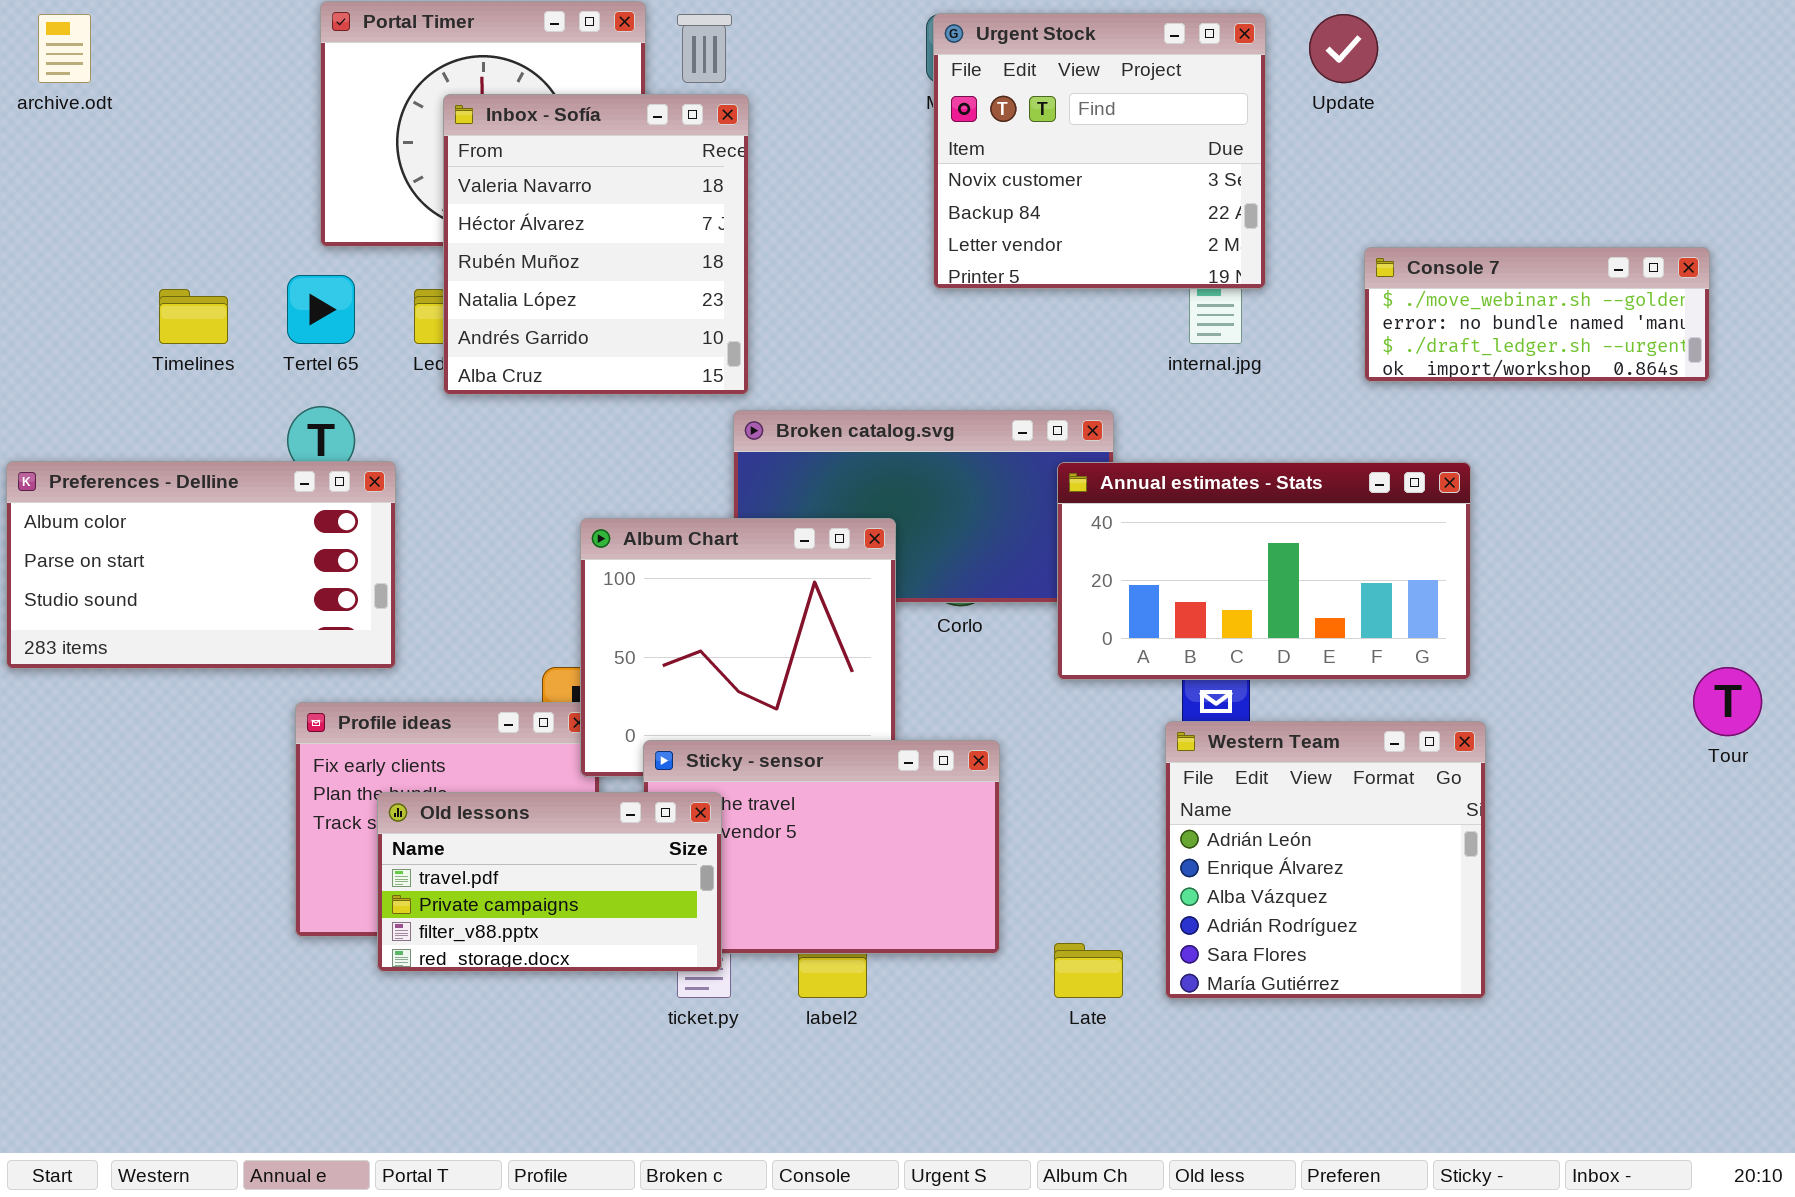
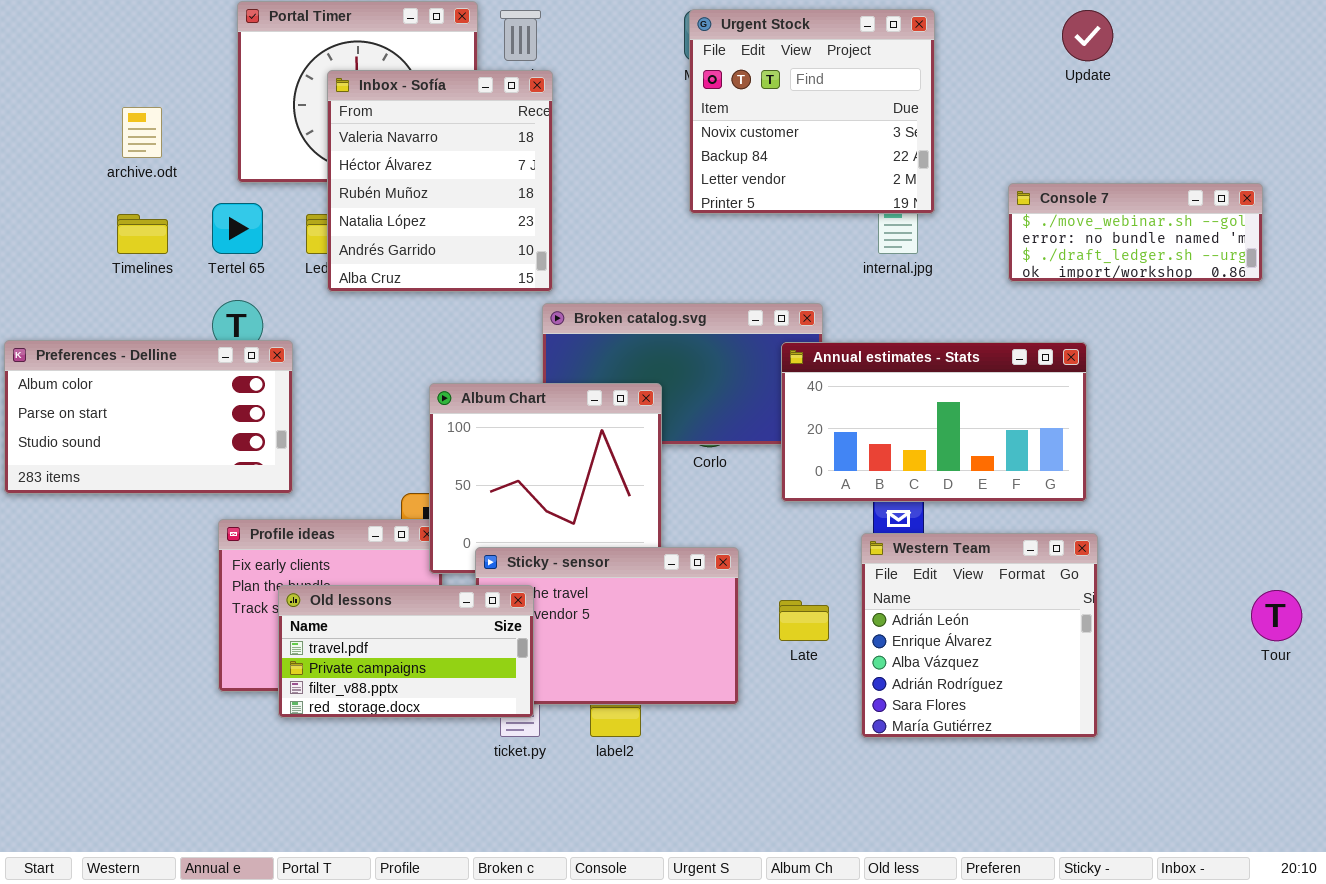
archive.odt: [38,14,91,83] -> [122,107,162,158], moved
Update: [1309,14,1378,83] -> [1062,10,1113,61], moved
Tour: [1693,667,1762,736] -> [1251,590,1302,641], moved
Late: [1054,943,1123,998] -> [779,600,829,641], moved

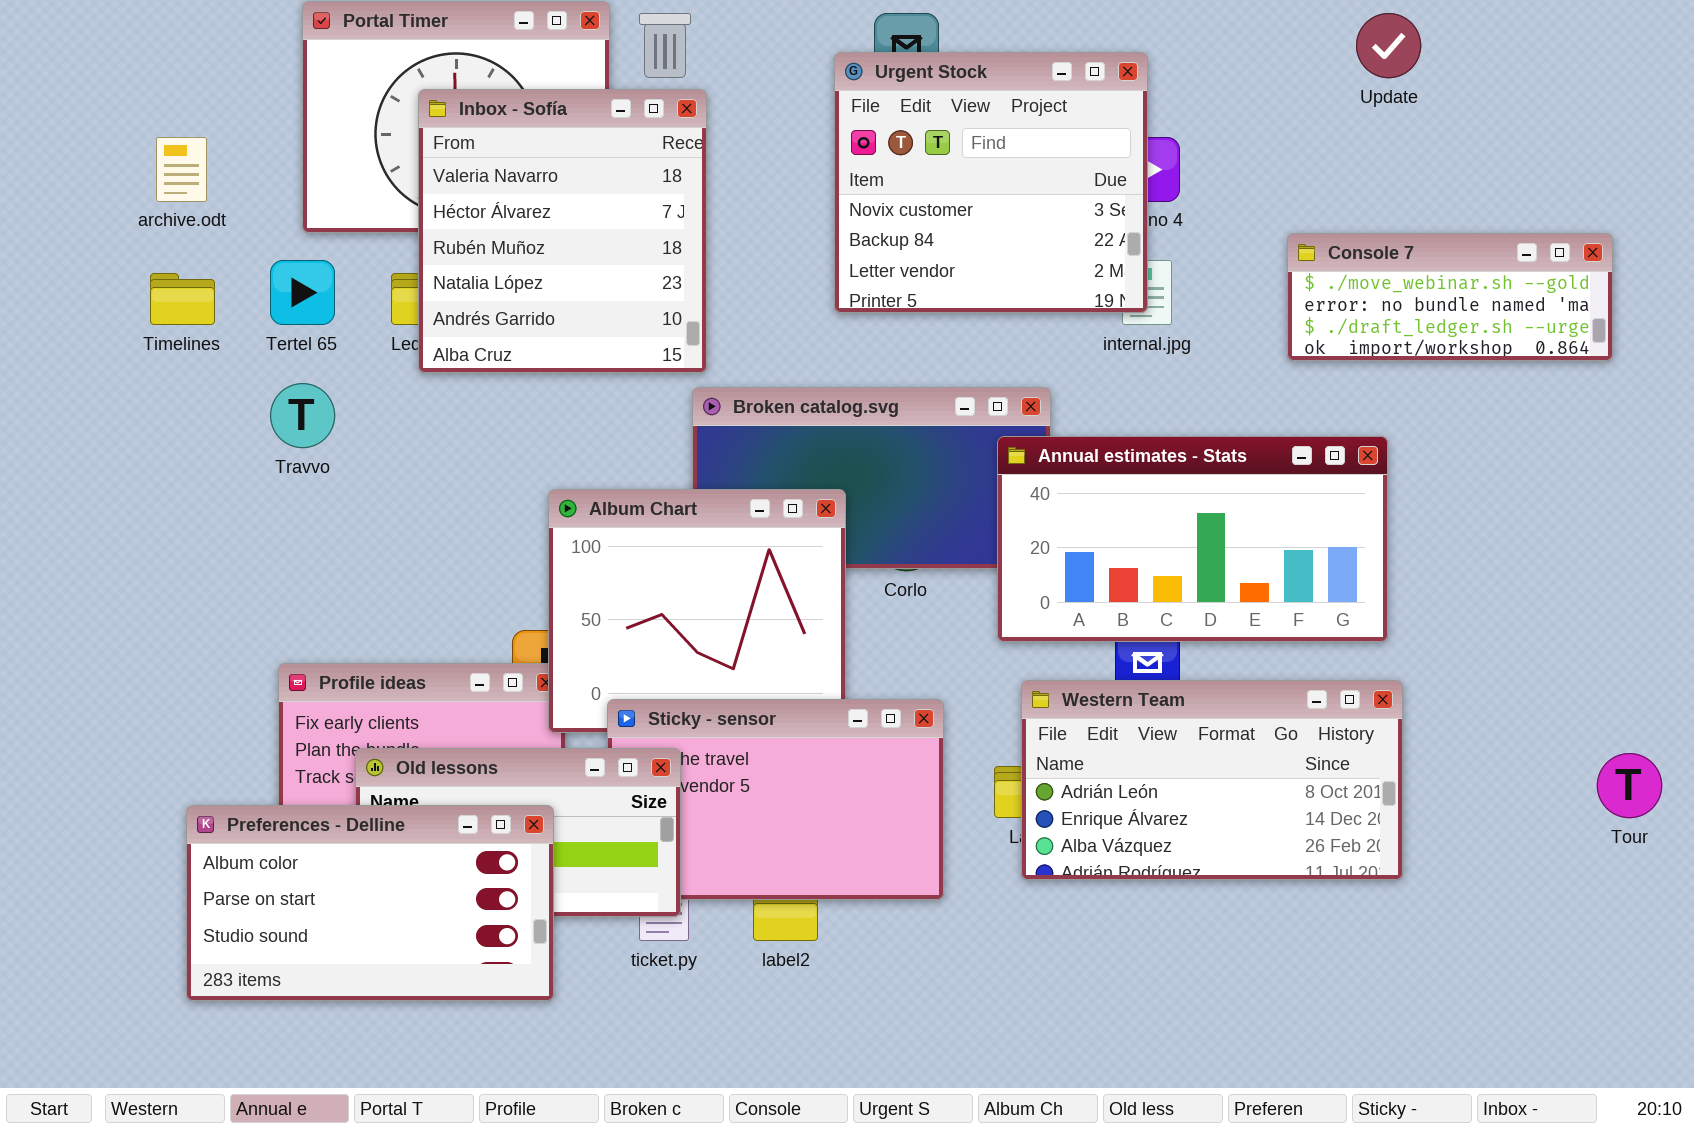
Urgent Stock: [689,9,935,214] -> [834,52,1148,313], moved
Preferences - Delline: [4,340,293,494] -> [186,805,554,1001], moved
Western Team: [861,533,1098,738] -> [1021,680,1403,880], resized

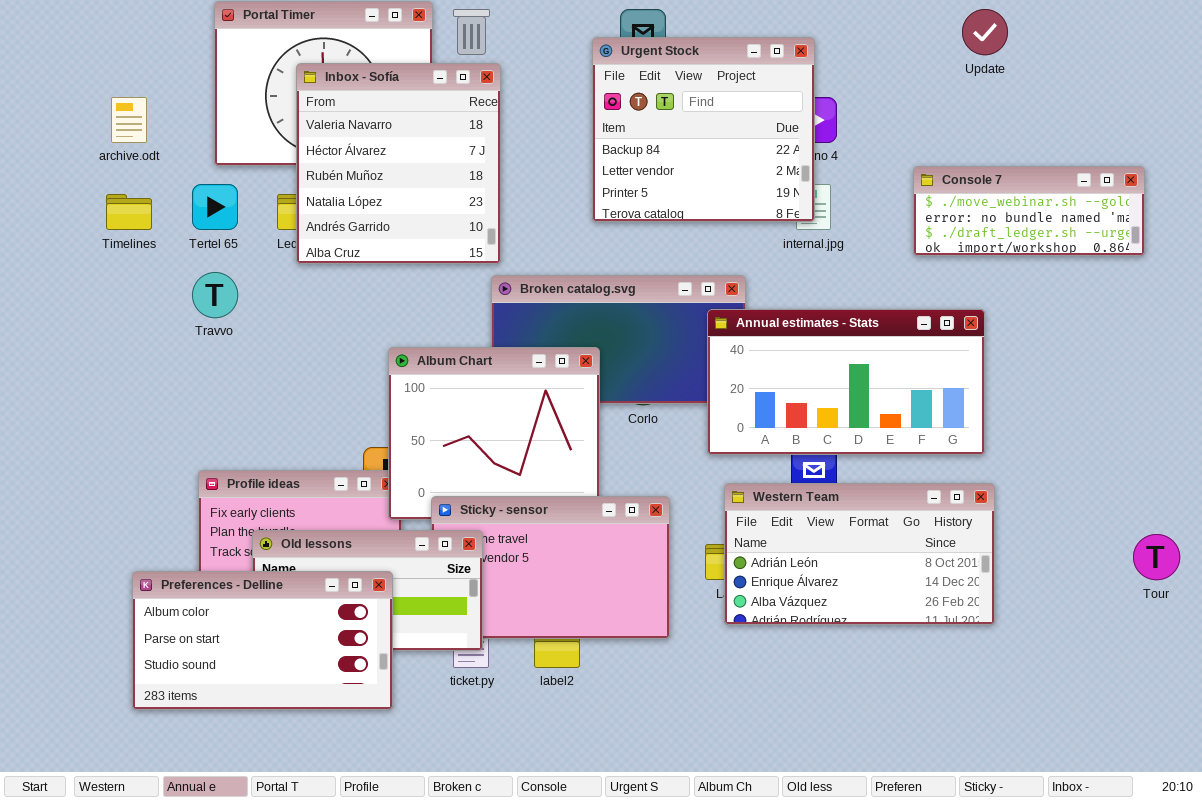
Urgent Stock: [834,52,1148,313] -> [592,37,815,222], scrolled down 1 row

